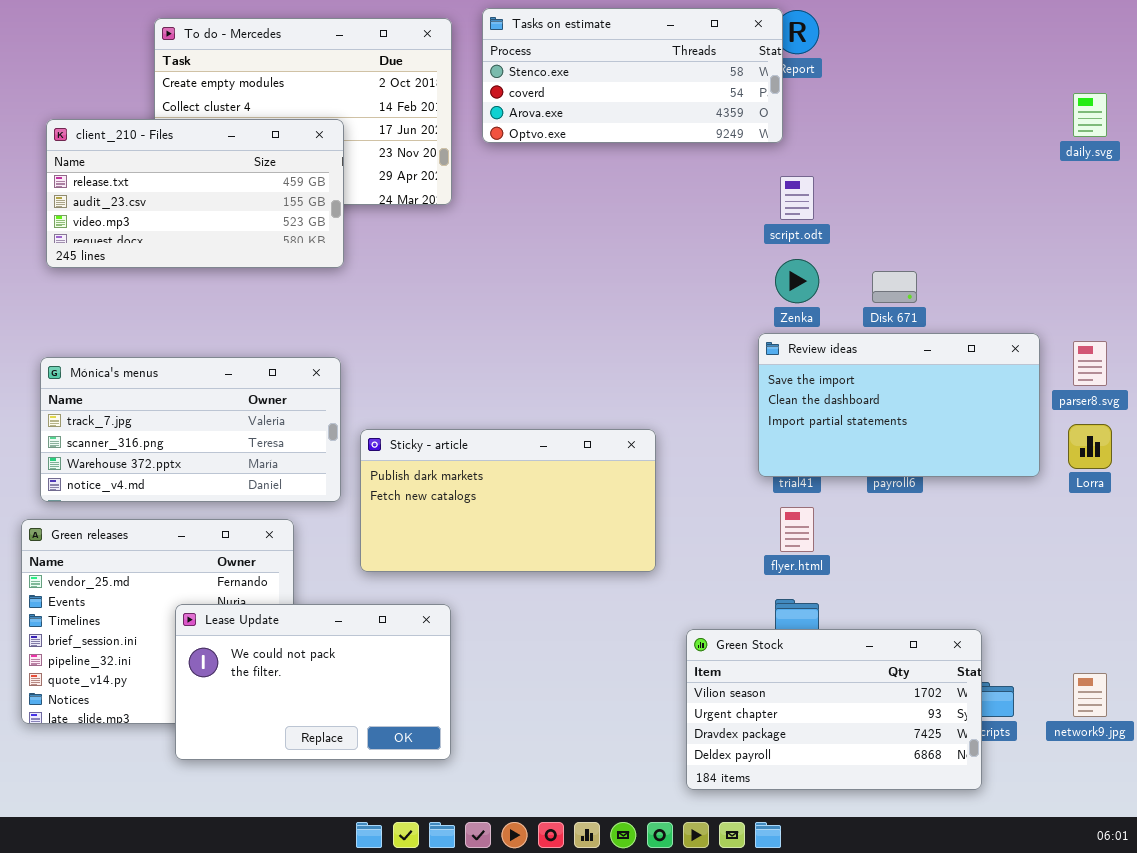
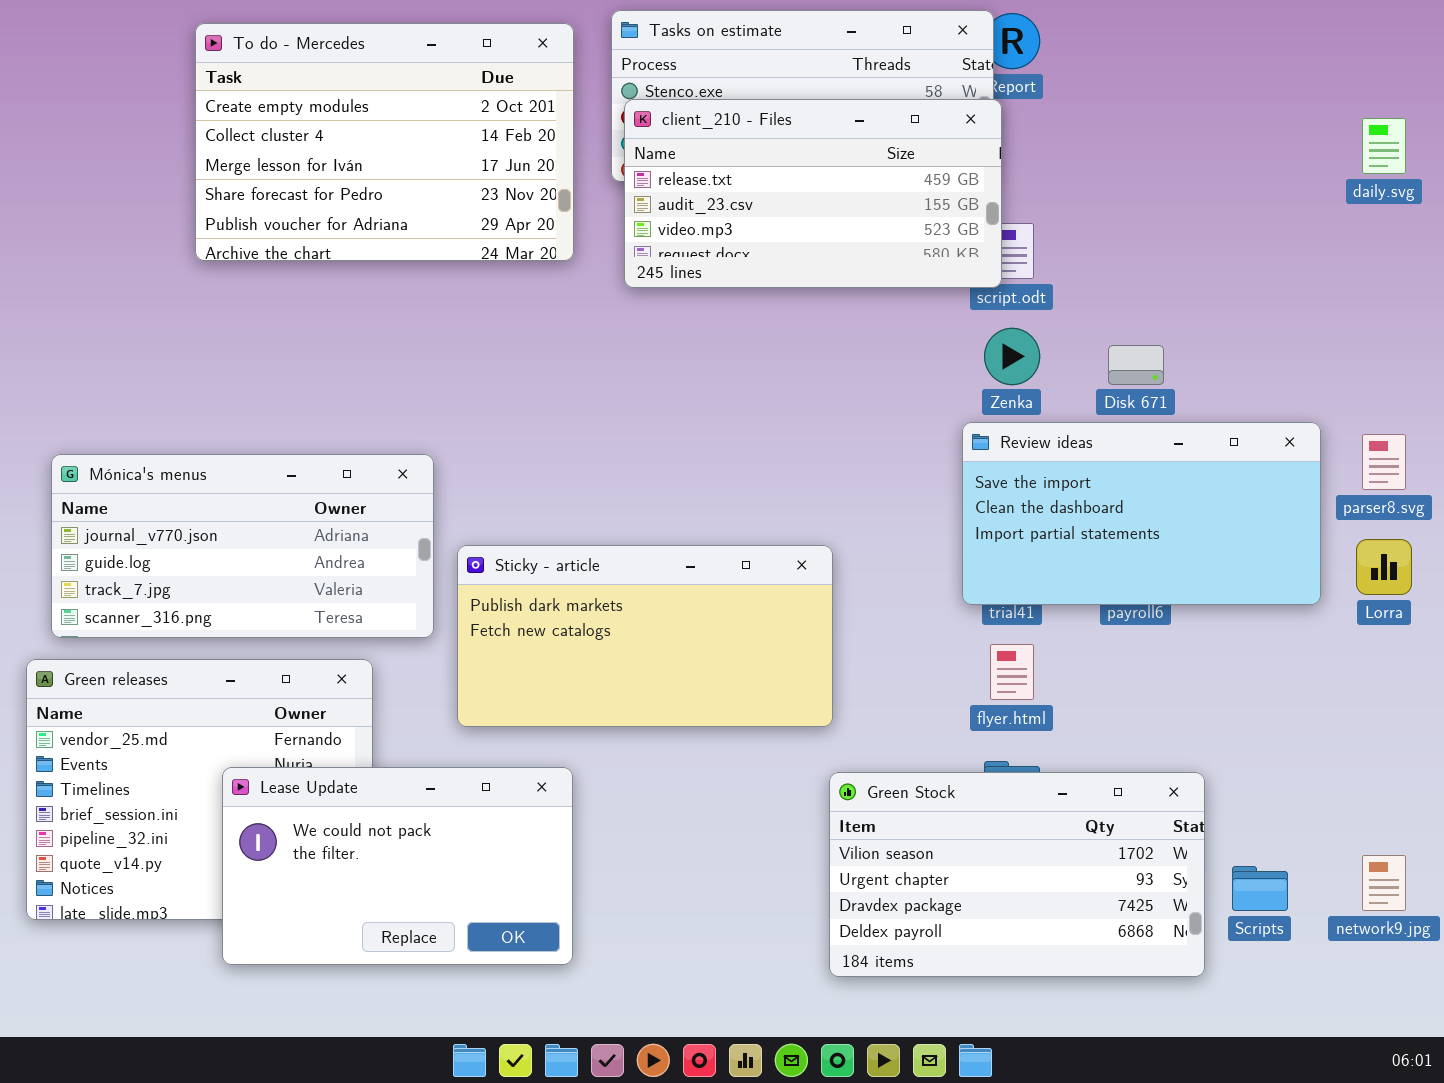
client_210 - Files: [46,119,344,268] -> [624,99,1002,288], moved
Mónica's menus: [40,357,341,502] -> [51,454,434,638], scrolled up 2 rows
Green Stock: [686,629,982,790] -> [829,772,1205,977], moved

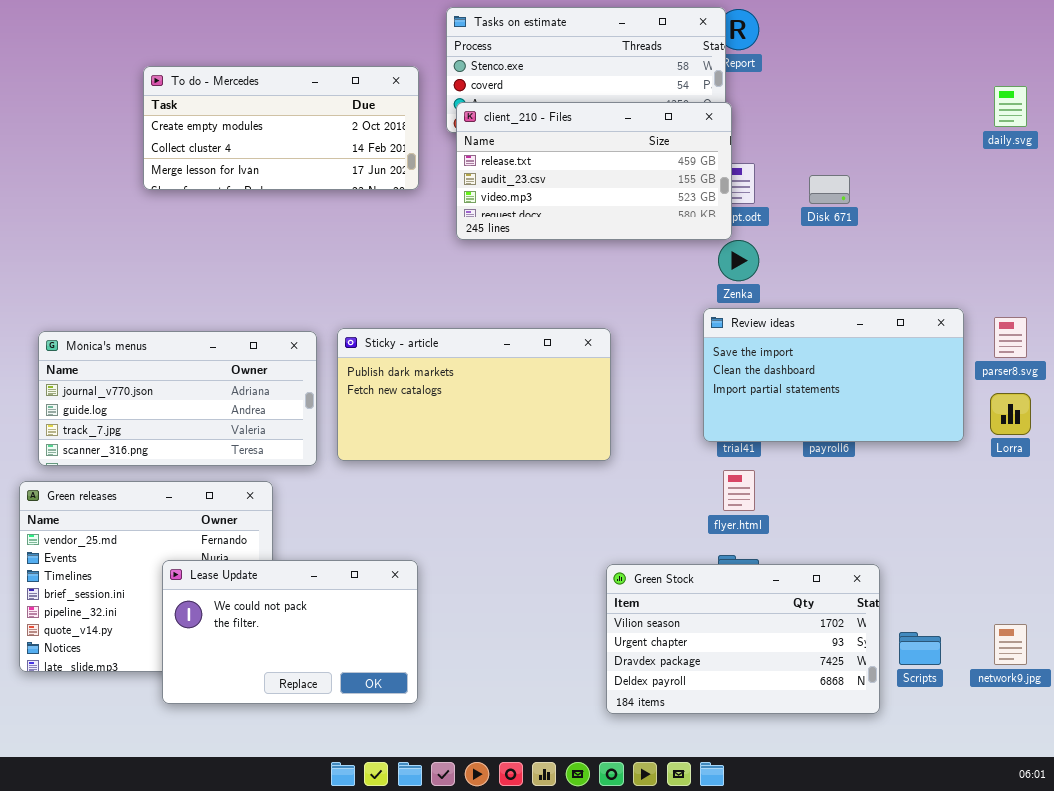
To do - Mercedes: [195,23,574,261] -> [143,66,419,190], resized
client_210 - Files: [624,99,1002,288] -> [456,102,732,240], moved
Disk 671: [1108,345,1164,385] -> [809,175,850,204], moved
Sticky - article: [457,545,833,727] -> [337,328,611,461], moved

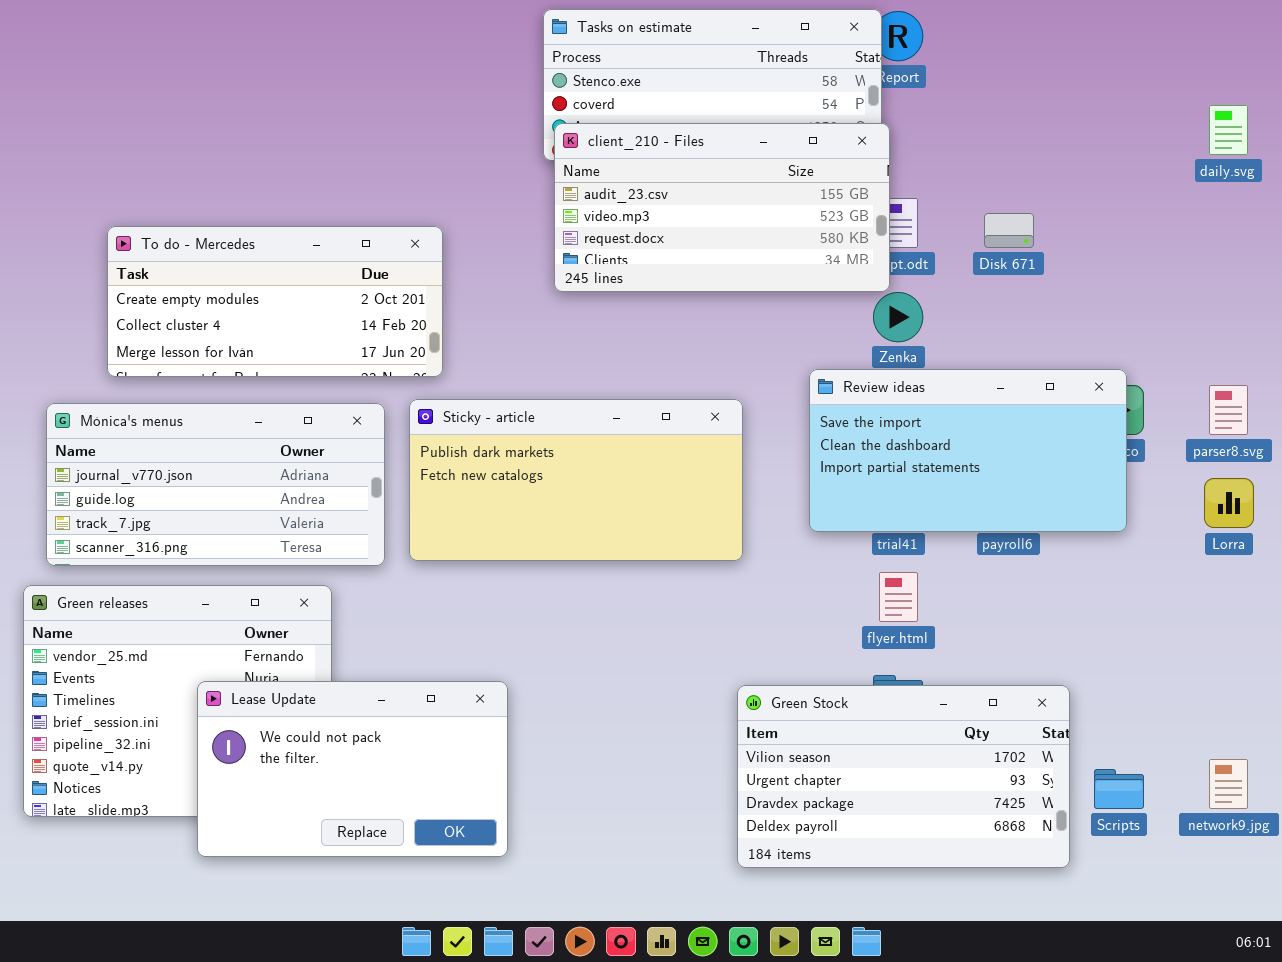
To do - Mercedes: [143,66,419,190] -> [107,226,443,377], moved
client_210 - Files: [456,102,732,240] -> [554,123,890,292], scrolled down 1 row
Review ideas: [703,308,964,442] -> [809,369,1127,532], moved

